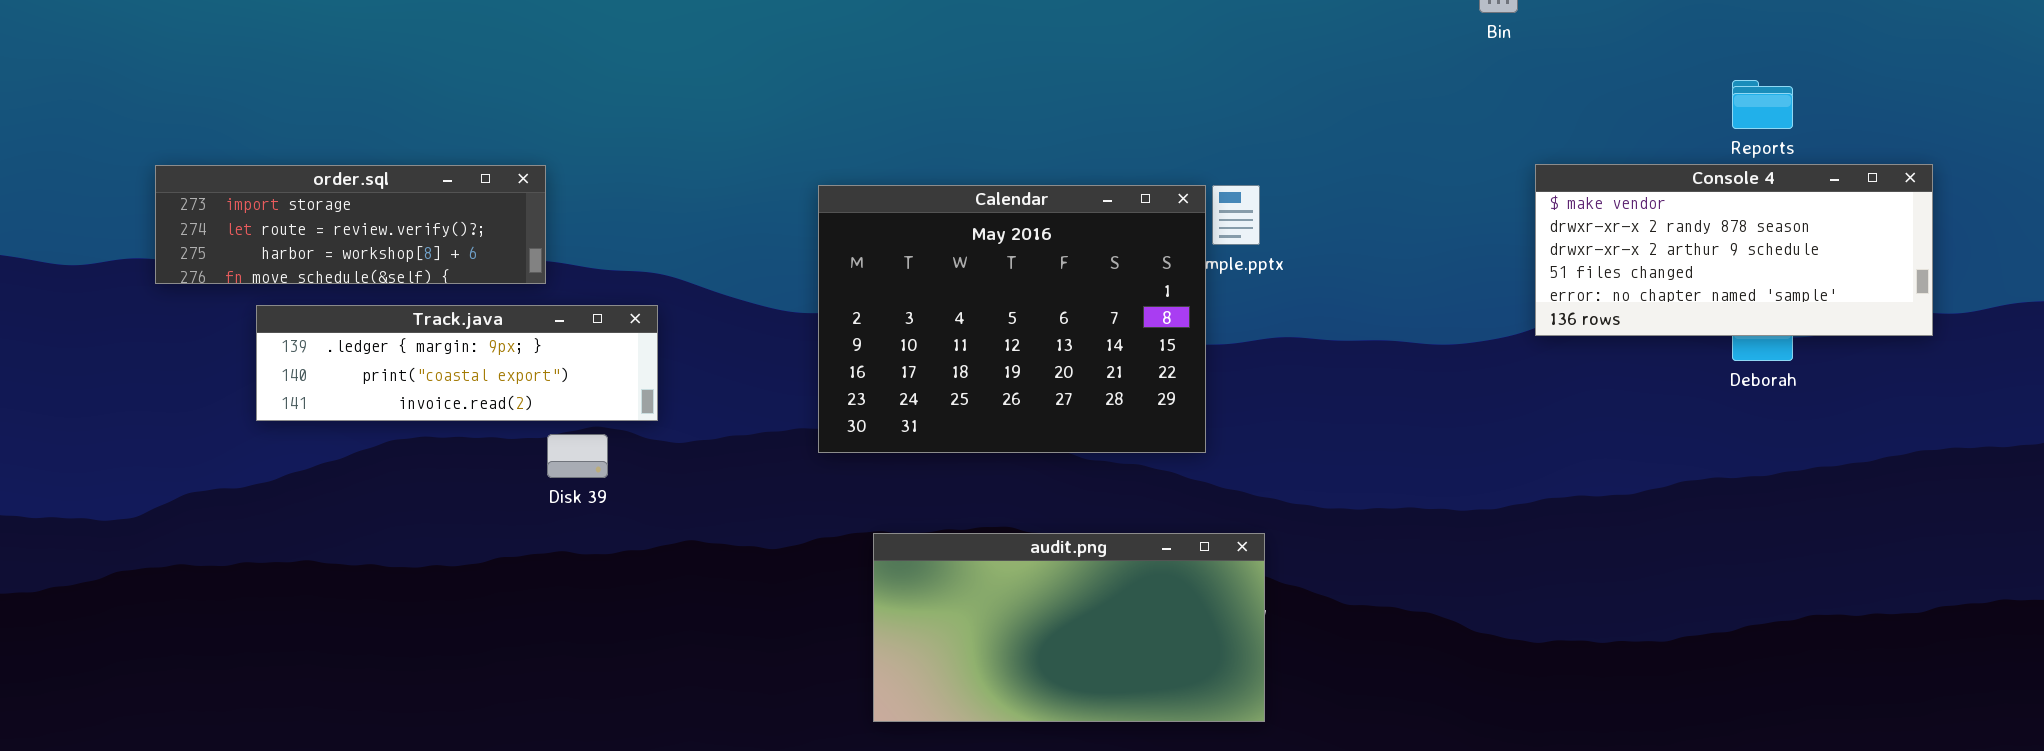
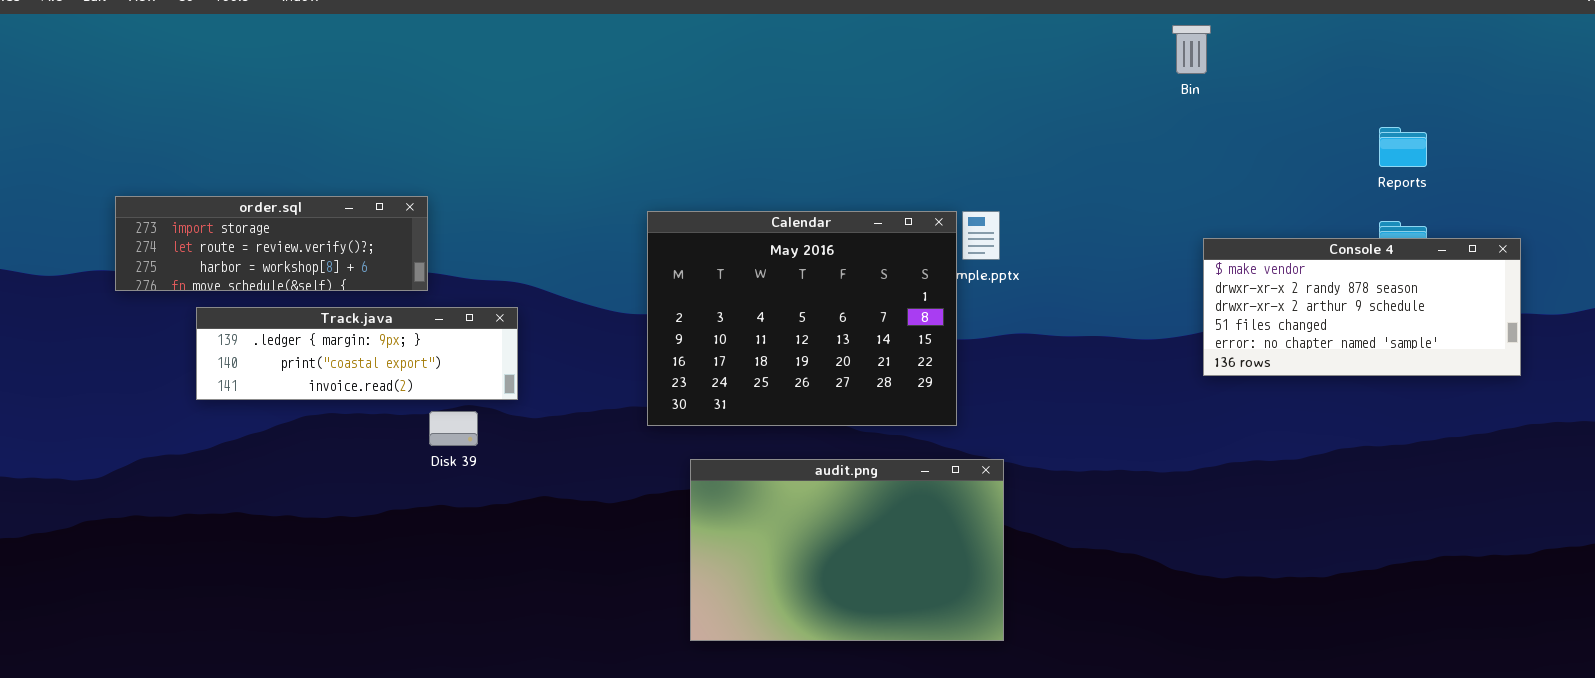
Console 4: [1535,164,1933,336] -> [1203,238,1521,376], moved
audit.png: [873,533,1265,722] -> [690,459,1004,641], resized

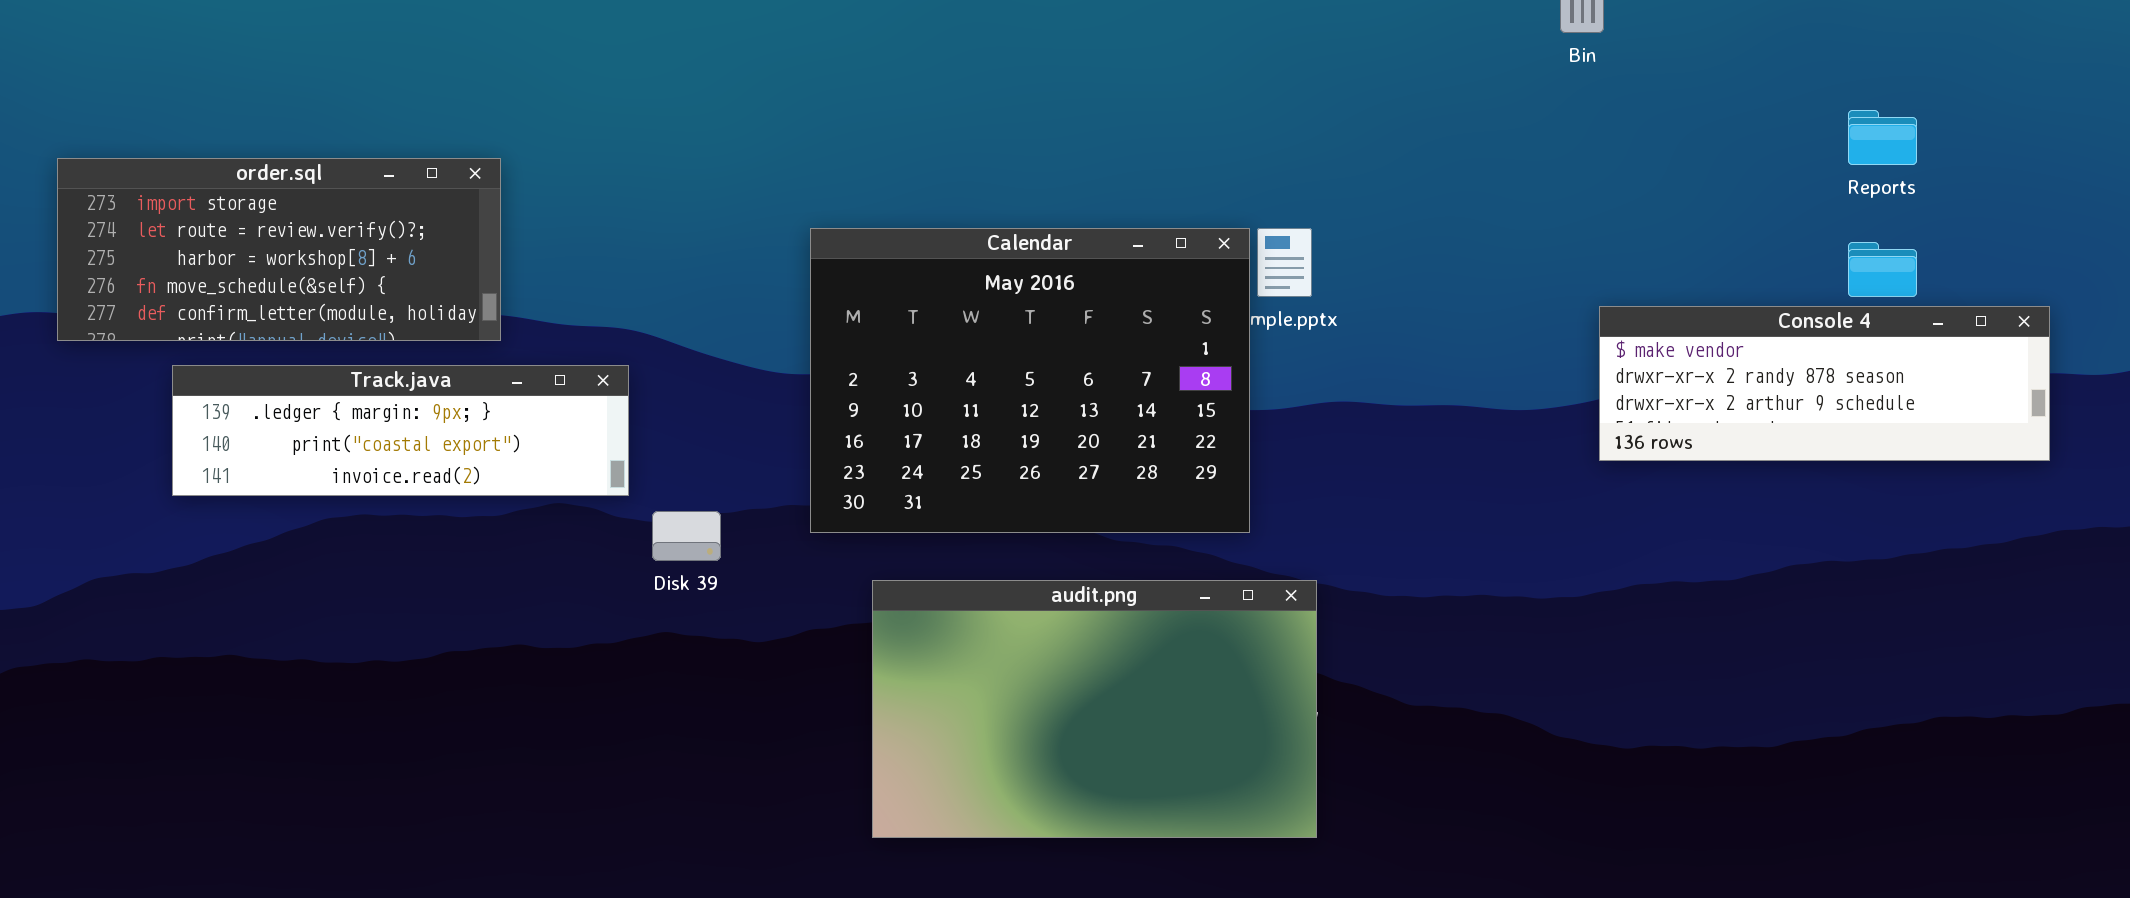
order.sql: [115,196,428,291] -> [57,158,501,341], resized
Console 4: [1203,238,1521,376] -> [1599,306,2050,461], resized
Disk 39: [429,411,478,446] -> [652,511,721,561], moved

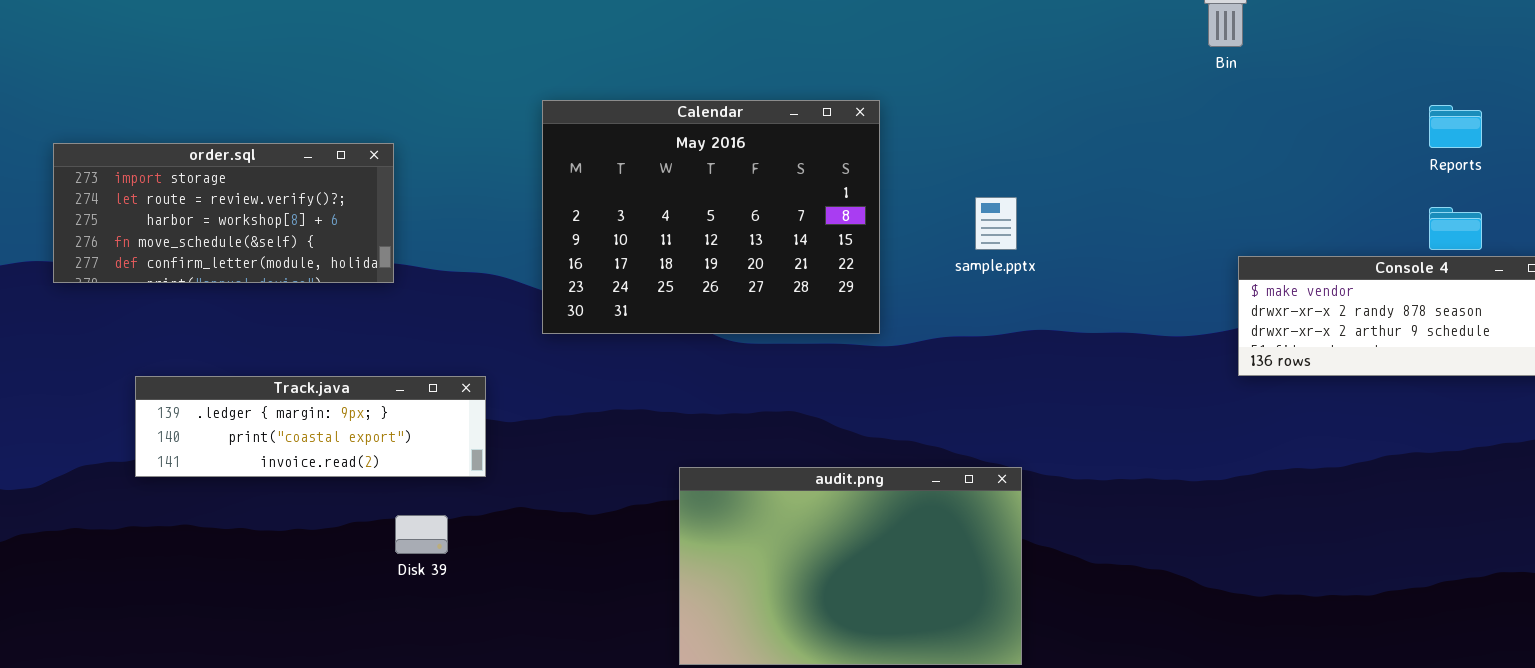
Calendar: [810,228,1250,533] -> [542,100,880,334], moved
Track.java: [172,365,629,496] -> [135,376,486,477], moved
Disk 39: [652,511,721,561] -> [395,515,448,554], moved

